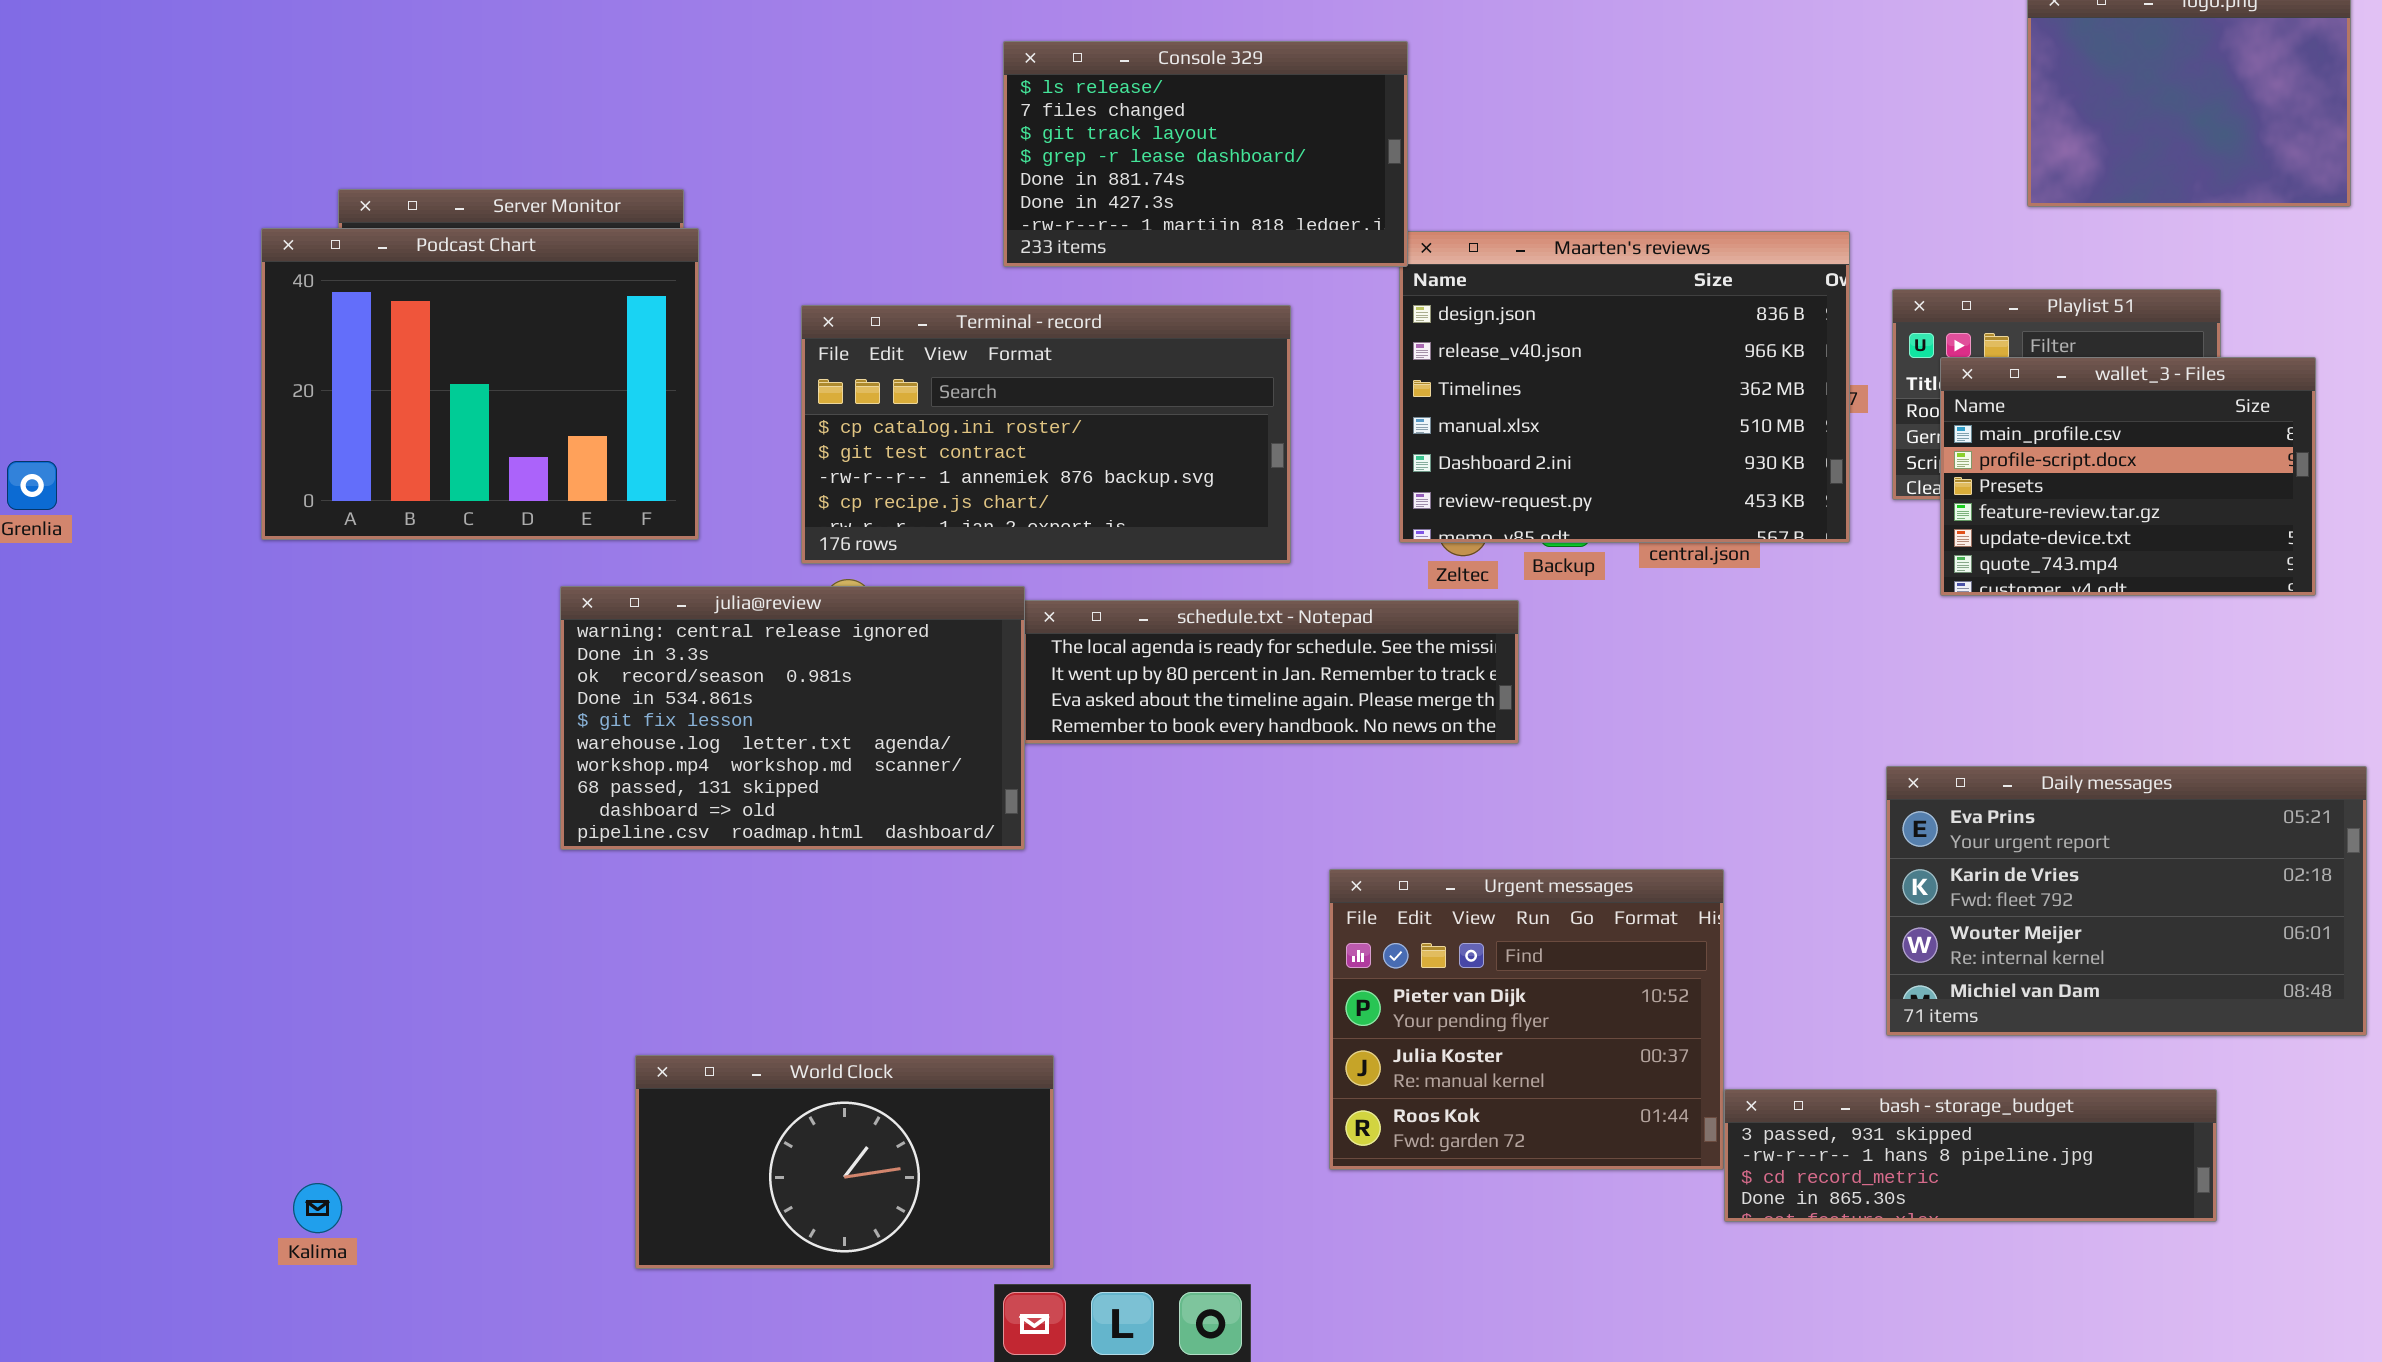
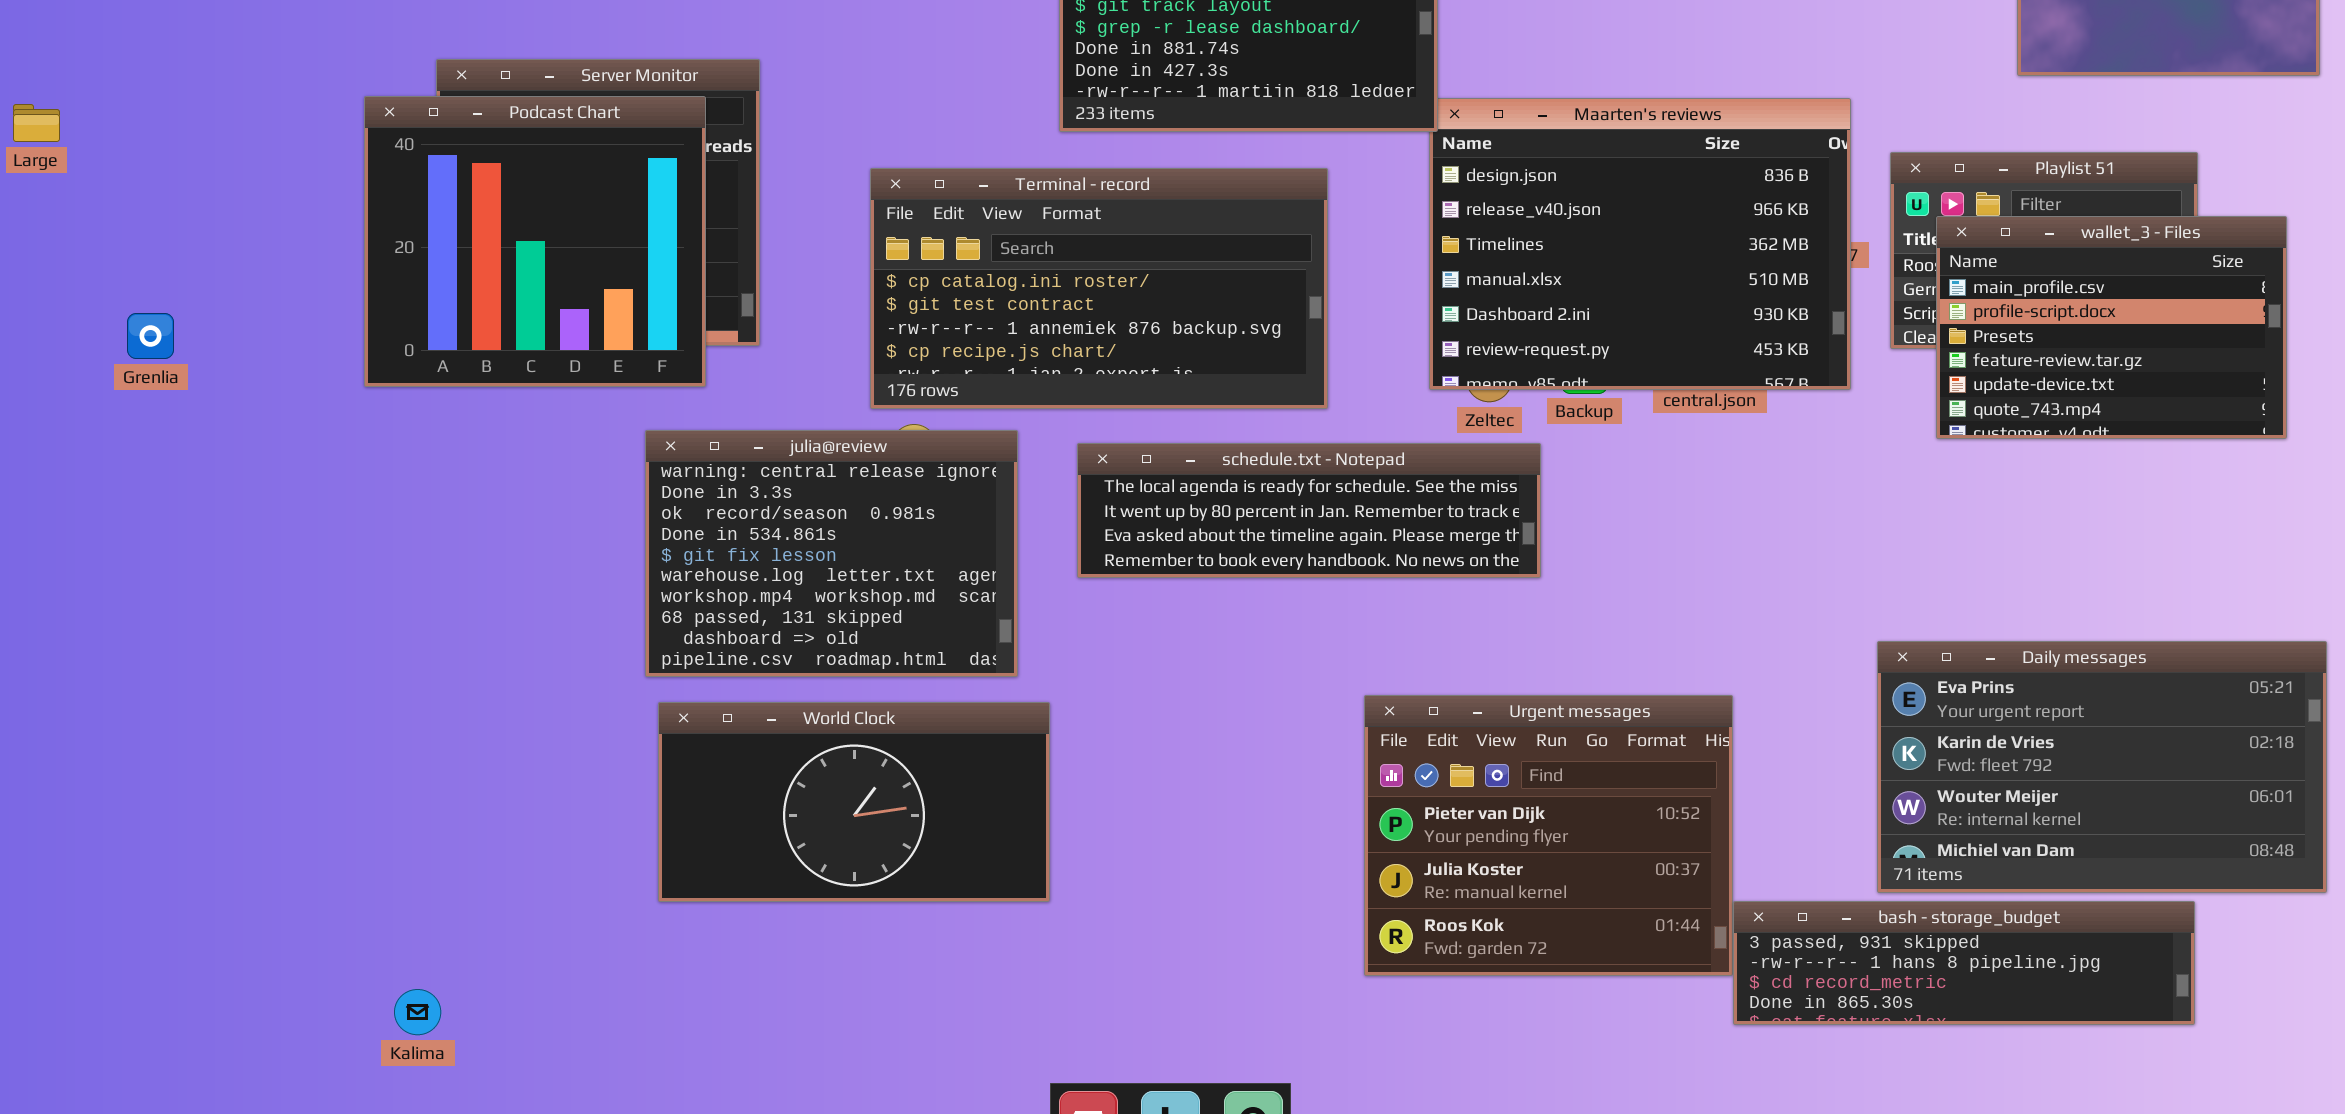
Podcast Chart: [261,228,699,540] -> [364,96,706,387], resized
julia@review: [560,586,1025,850] -> [645,430,1018,677], resized
Daily messages: [1886,766,2367,1036] -> [1877,641,2327,893], moved
World Clock: [635,1055,1054,1269] -> [658,702,1050,902], moved

